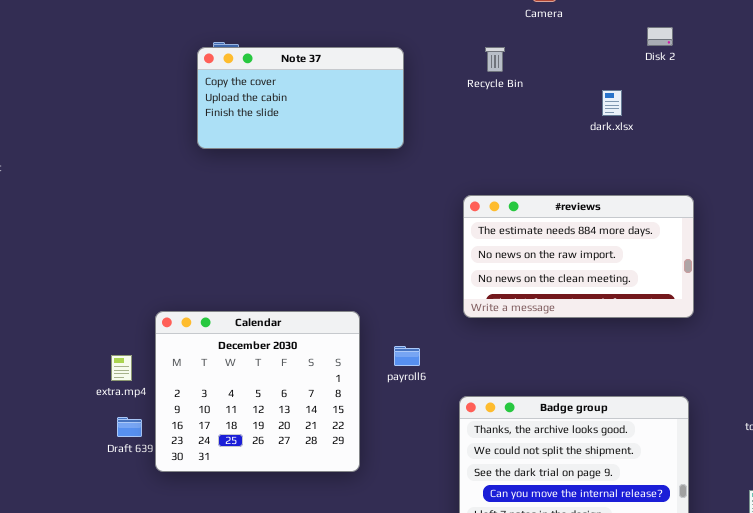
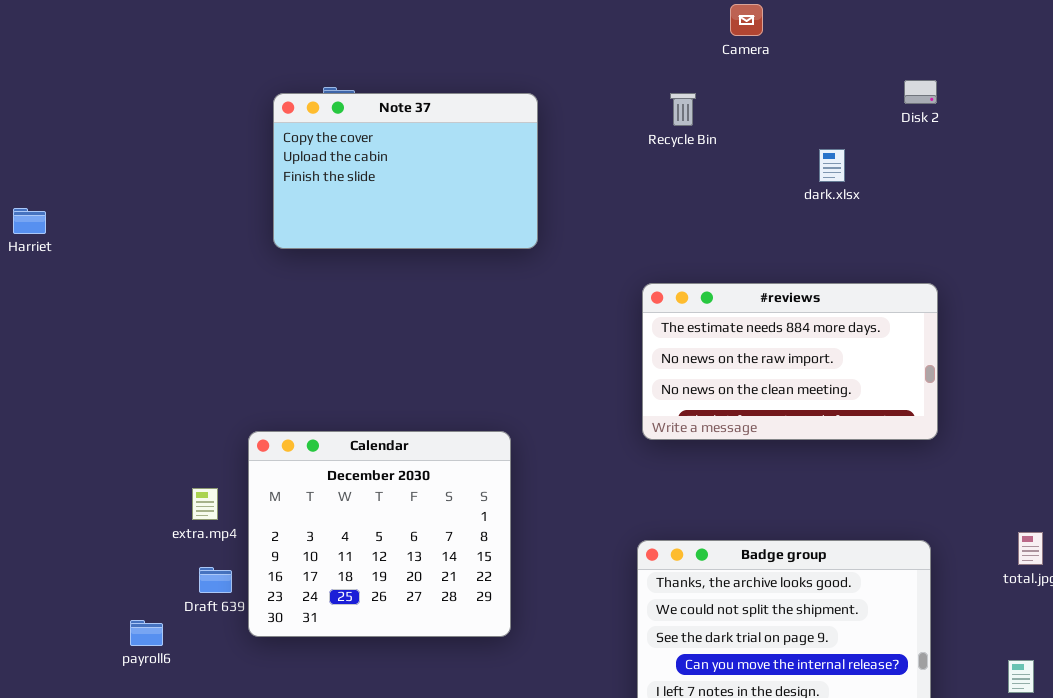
Disk 2: [647,27,673,46] -> [904,80,937,104], moved
Note 37: [197,47,404,149] -> [273,93,538,249], moved, resized
payroll6: [394,346,420,366] -> [130,620,163,646], moved

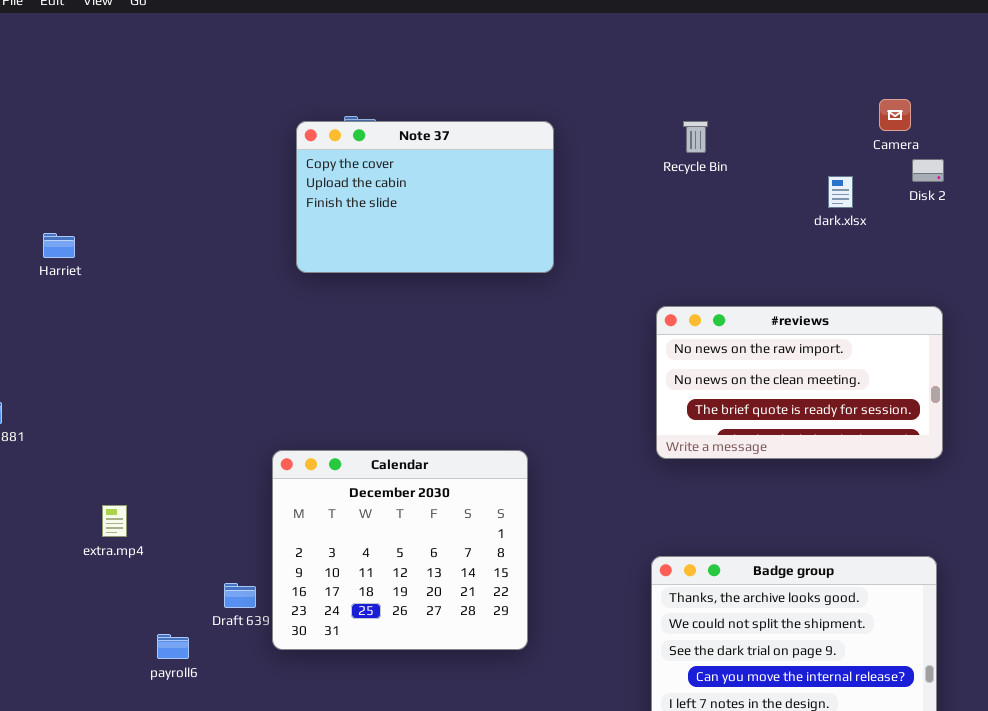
Camera: [730,4,763,36] -> [879,99,911,131], moved
Disk 2: [904,80,937,104] -> [912,159,944,182], moved
#reviews: [642,283,938,440] -> [656,306,943,459], scrolled down 1 row
extra.mp4: [192,488,218,520] -> [102,505,127,537], moved

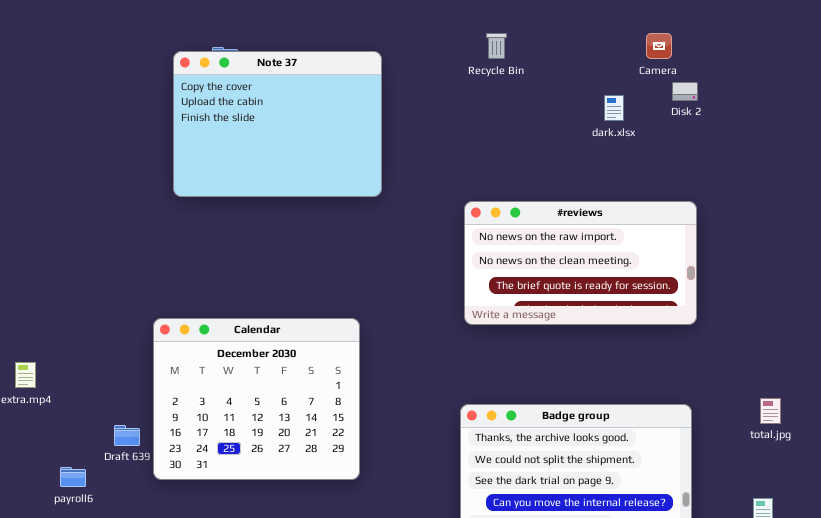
Note 37: [296,121,554,273] -> [173,51,382,197], resized
Recycle Bin: [683,121,708,153] -> [486,33,507,59], moved

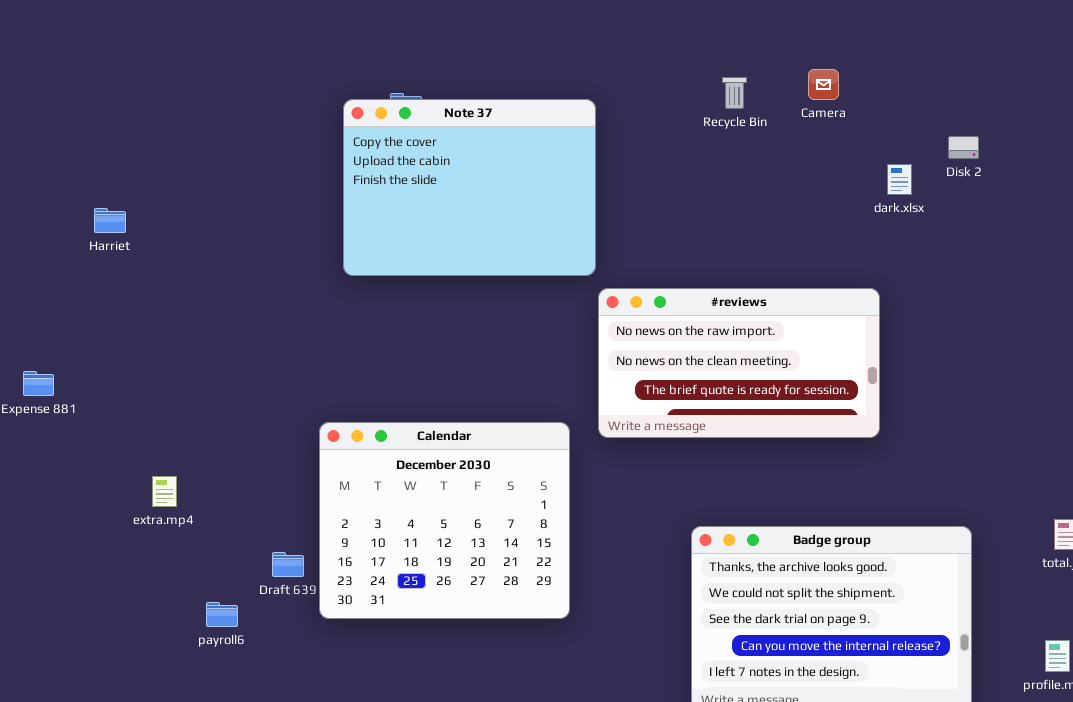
Camera: [646,33,672,59] -> [808,69,839,100], moved
dark.xlsx: [604,95,624,121] -> [887,164,912,195], moved
#reviews: [464,201,697,325] -> [598,288,880,438], moved

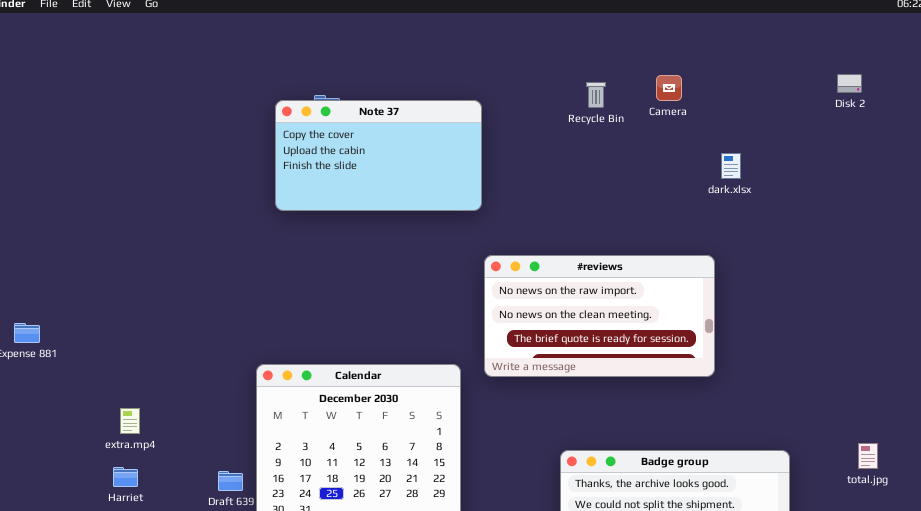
Note 37: [343,99,596,276] -> [275,100,482,211], resized
Disk 2: [948,136,979,159] -> [837,74,862,93], moved
Harriet: [94,208,126,233] -> [113,467,138,487], moved

